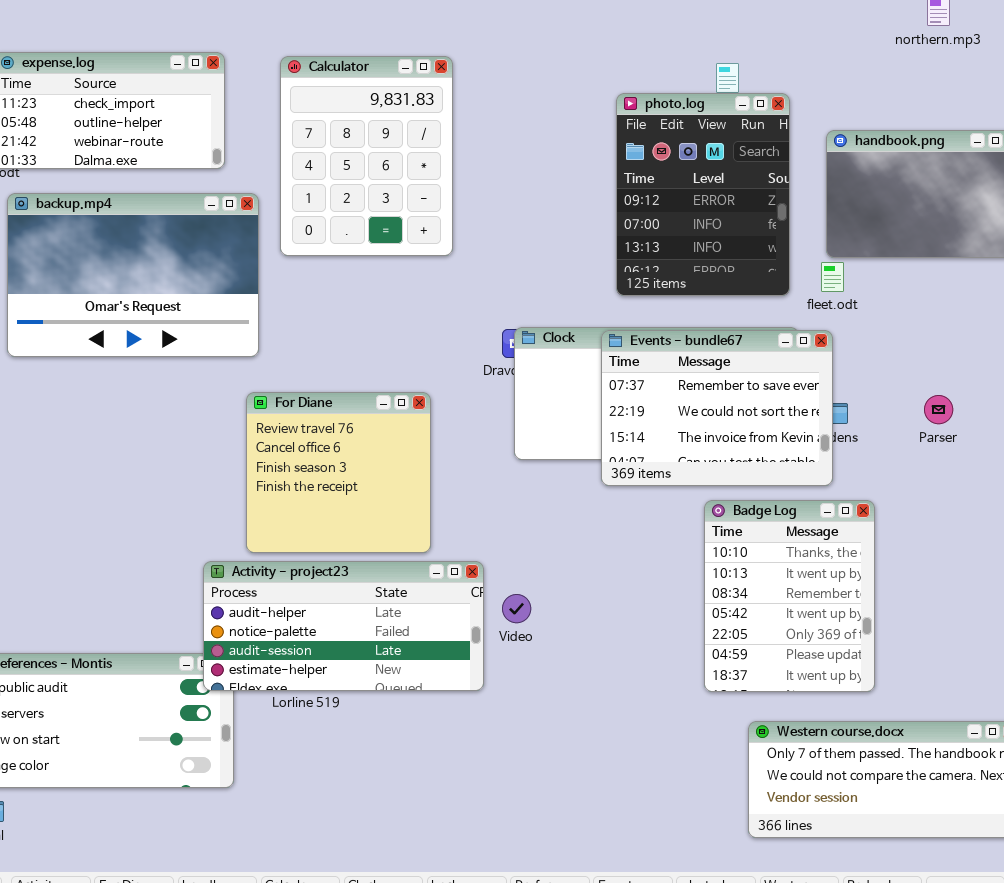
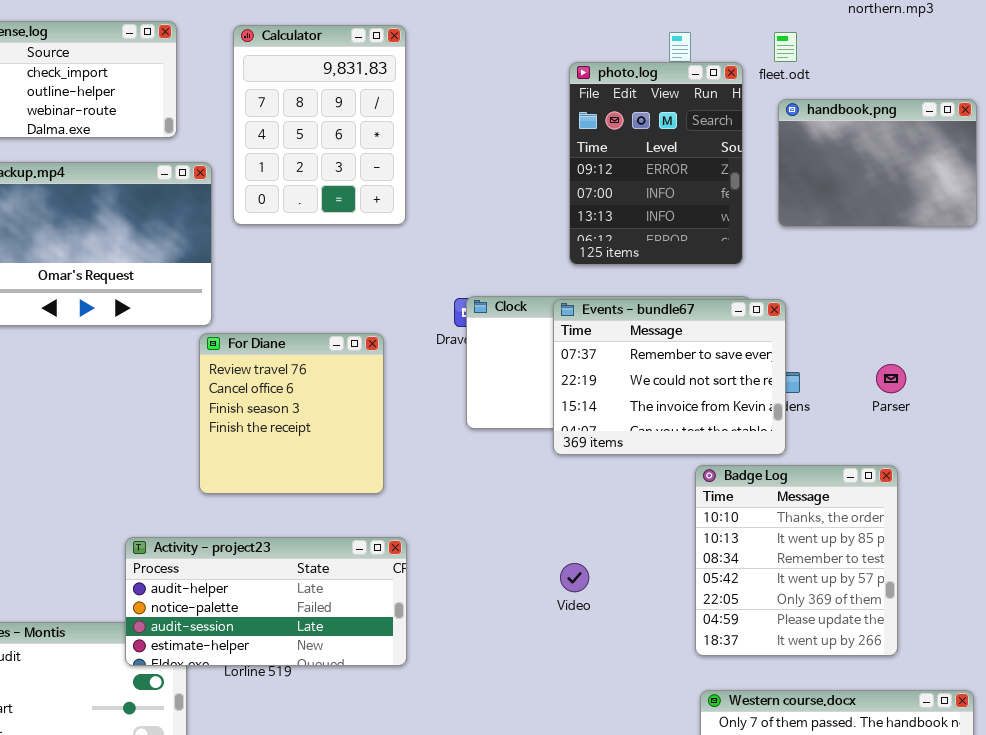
fleet.odt: [821,262,844,292] -> [774,32,797,62], moved
For Diane: [246,392,431,553] -> [199,333,384,494], moved
Badge Log: [704,500,875,692] -> [695,465,898,656], moved, resized
Activity - project23: [203,561,484,691] -> [125,537,407,666], moved
Video: [502,594,531,623] -> [560,563,589,592], moved

